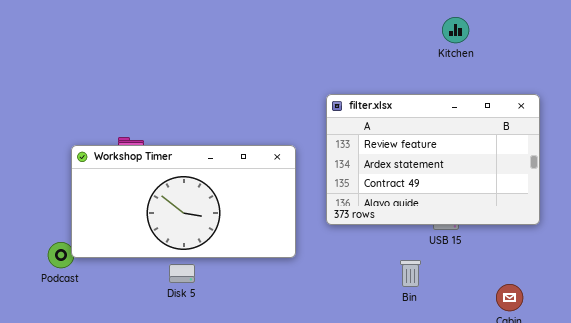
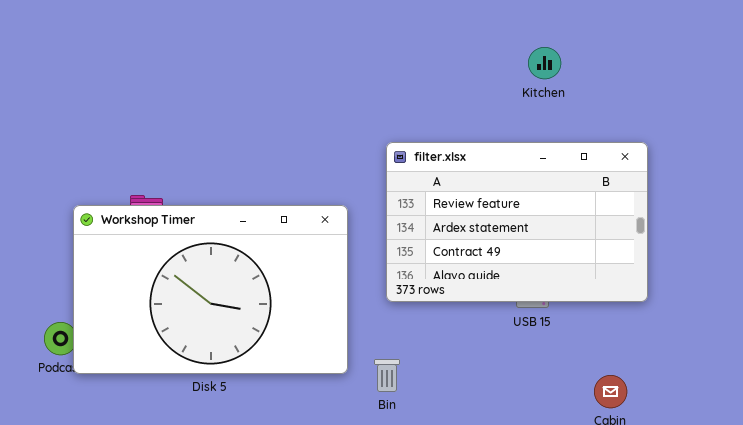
Workshop Timer: [71,145,296,258] -> [73,205,348,374], resized
Bin: [400,260,421,287] -> [374,359,400,392], moved

